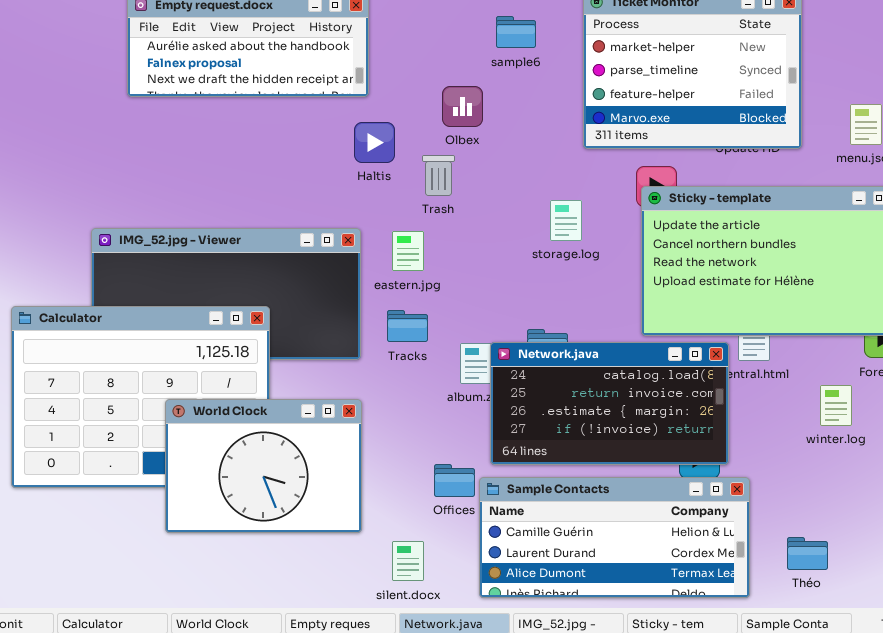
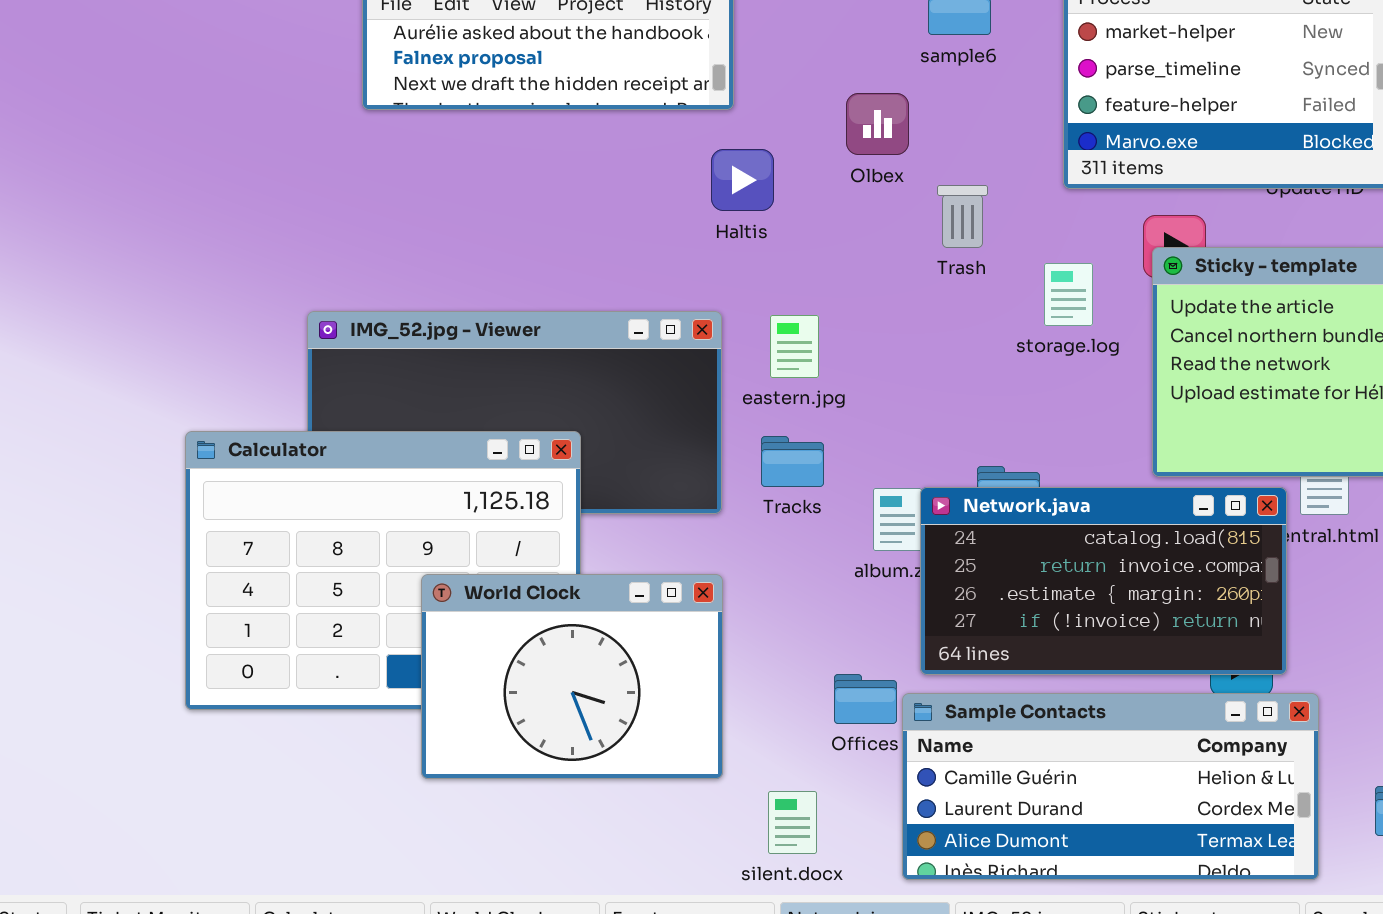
Trash: [422,155,455,196] -> [937,185,988,248], moved
storage.log: [550,200,582,241] -> [1044,263,1093,326], moved

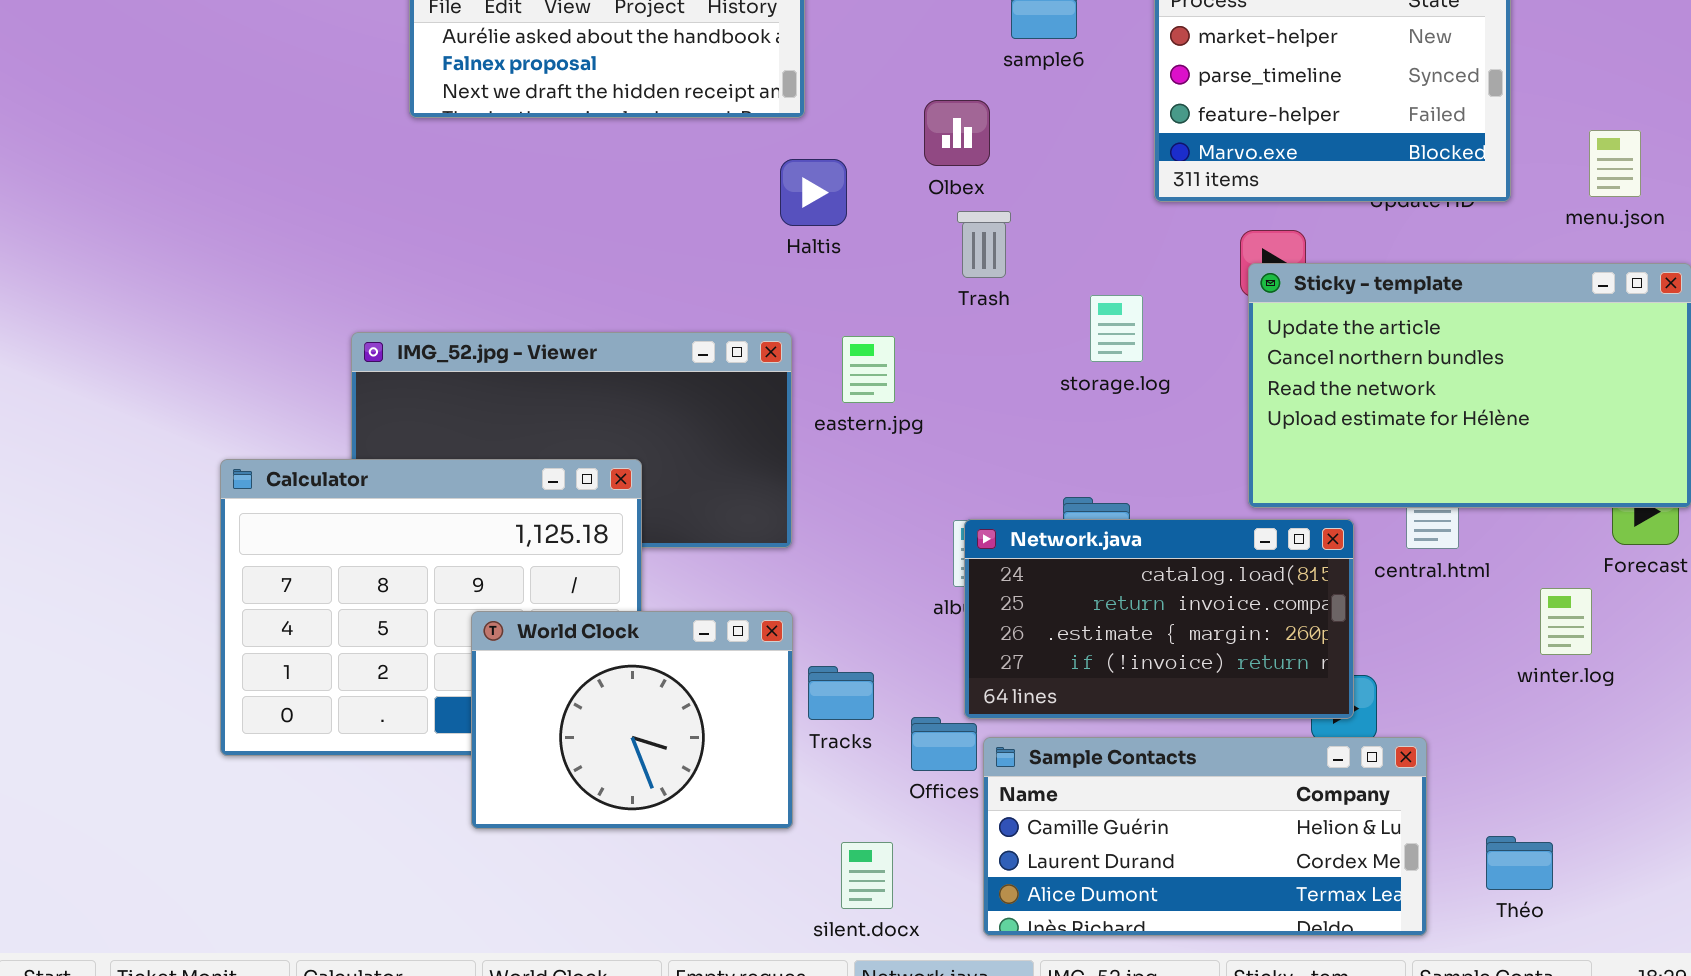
Trash: [937,185,988,248] -> [957,211,1011,278], moved
storage.log: [1044,263,1093,326] -> [1090,295,1143,362], moved
Tracks: [761,436,824,487] -> [808,666,874,720], moved
Network.java: [920,487,1287,675] -> [964,519,1354,719], moved

